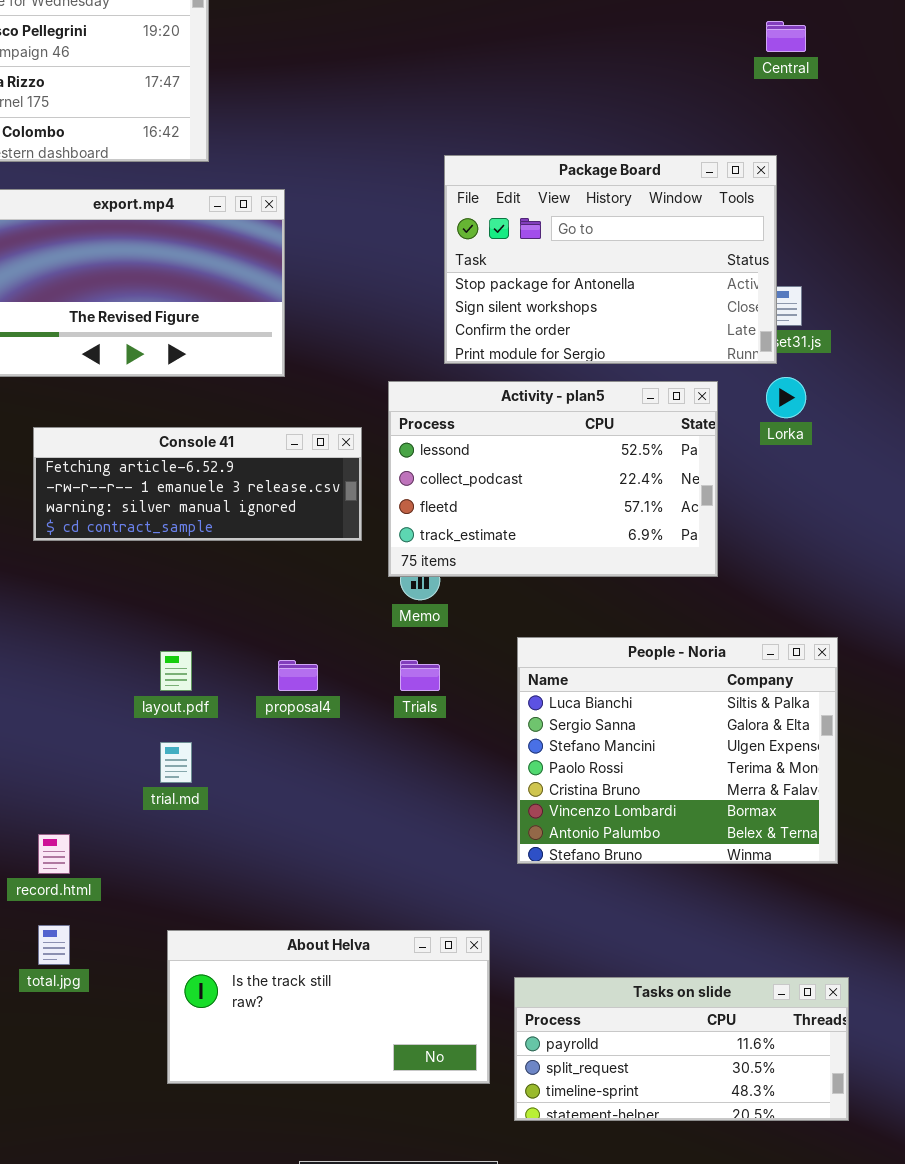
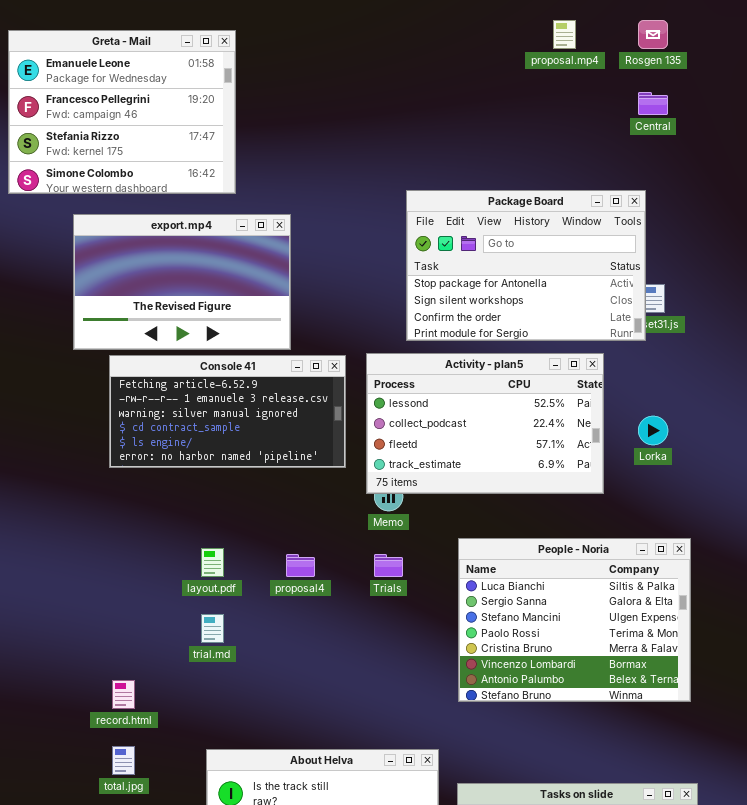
Lorka: [766,377,806,418] -> [638,416,668,445], moved
Console 41: [33,427,362,541] -> [109,355,346,468], resized

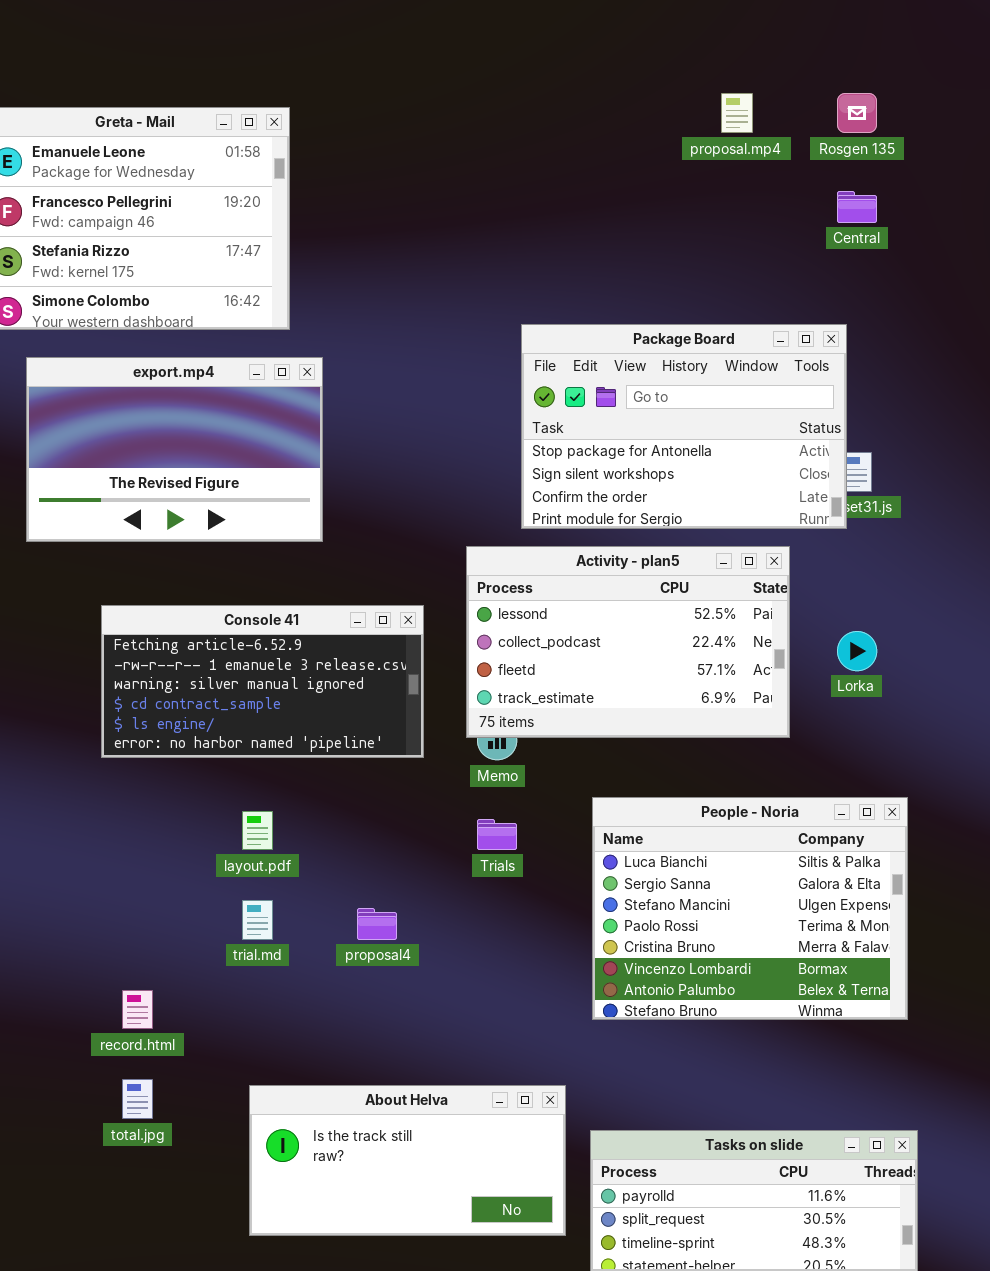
export.mp4: [73,214,291,350] -> [26,357,323,542], moved
Console 41: [109,355,346,468] -> [101,605,424,758], moved
proposal4: [286,554,315,577] -> [357,908,397,940], moved

